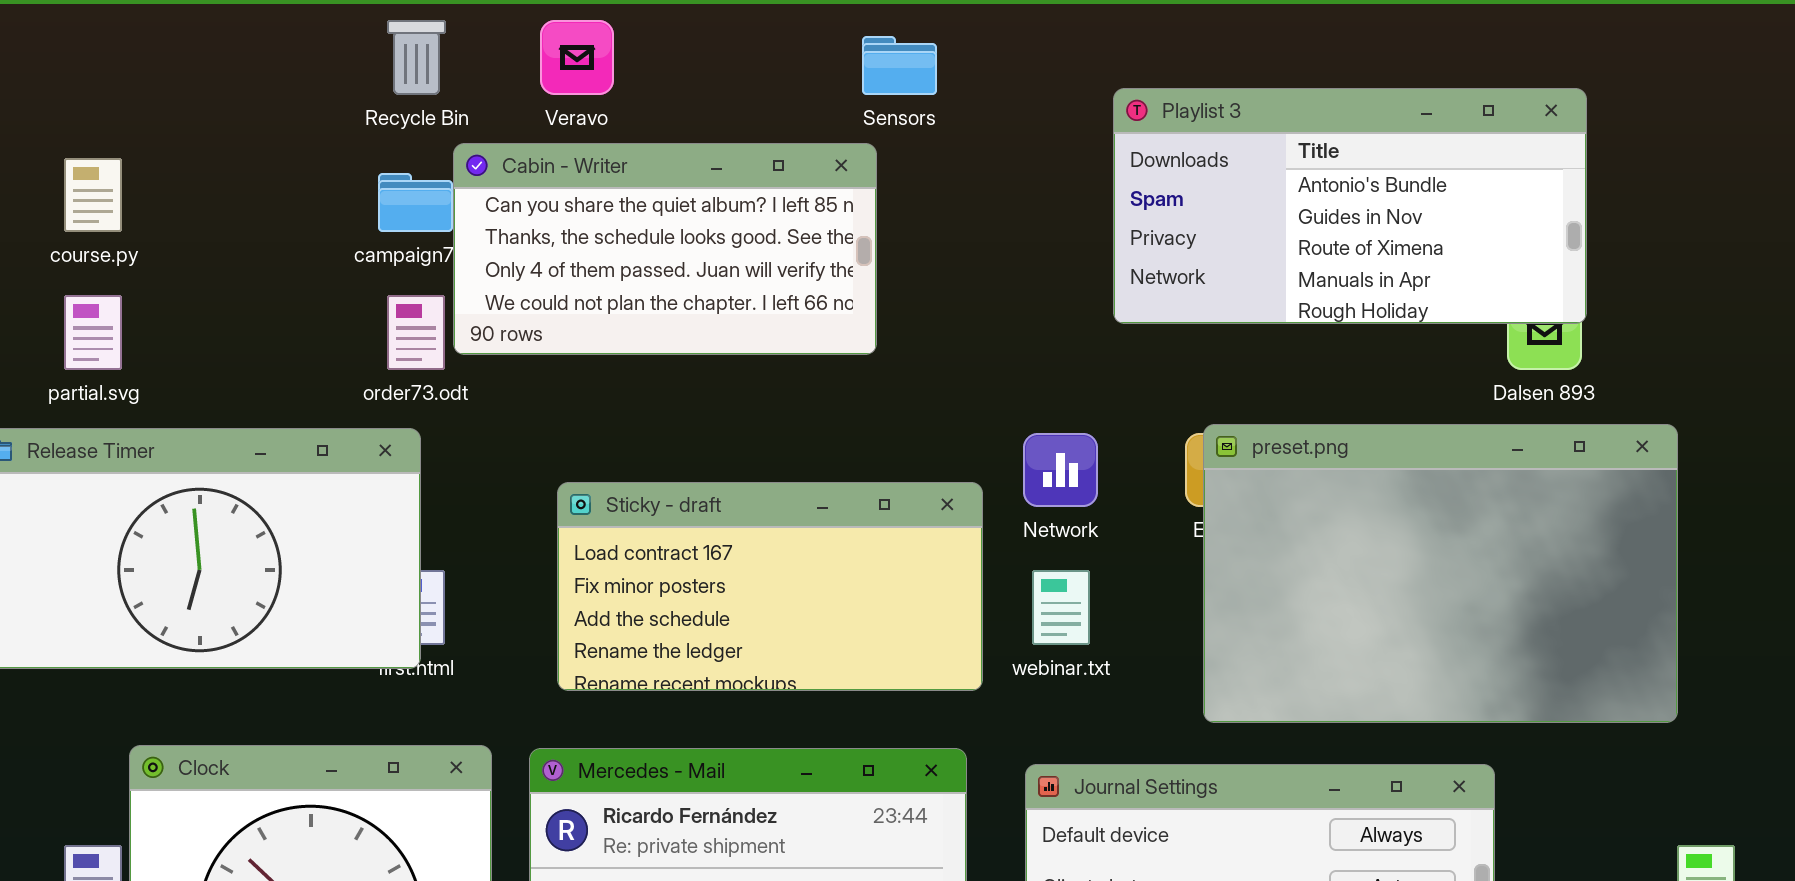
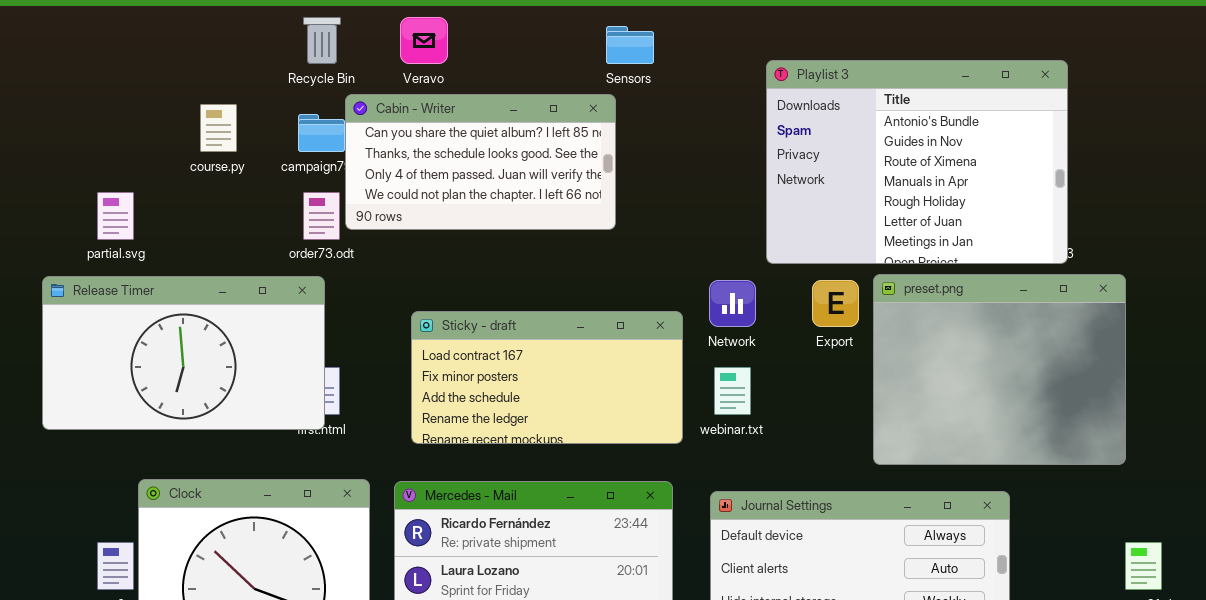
Playlist 3: [1113,88,1587,324] -> [766,60,1068,264], resized
course.py: [64,158,122,232] -> [200,104,237,152], moved
preset.png: [1203,424,1678,723] -> [873,274,1126,465], resized

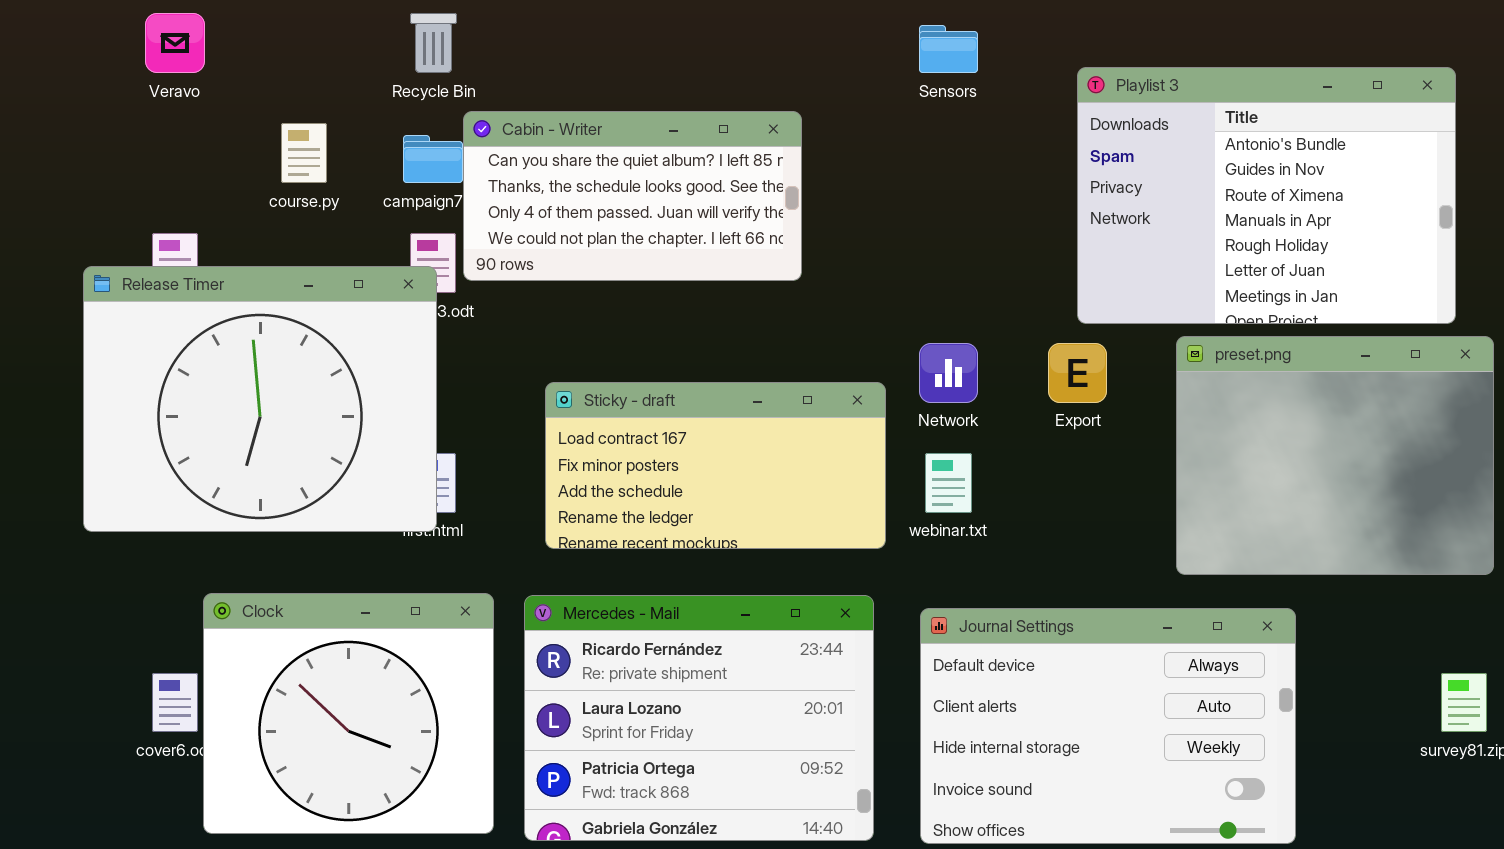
Veravo: [400,17,448,64] -> [145,13,205,73], moved
Sensors: [606,26,654,64] -> [919,25,978,73], moved
Playlist 3: [766,60,1068,264] -> [1077,67,1456,324], moved
preset.png: [873,274,1126,465] -> [1176,336,1494,575], moved
Release Timer: [42,276,325,430] -> [83,266,437,532], resized

